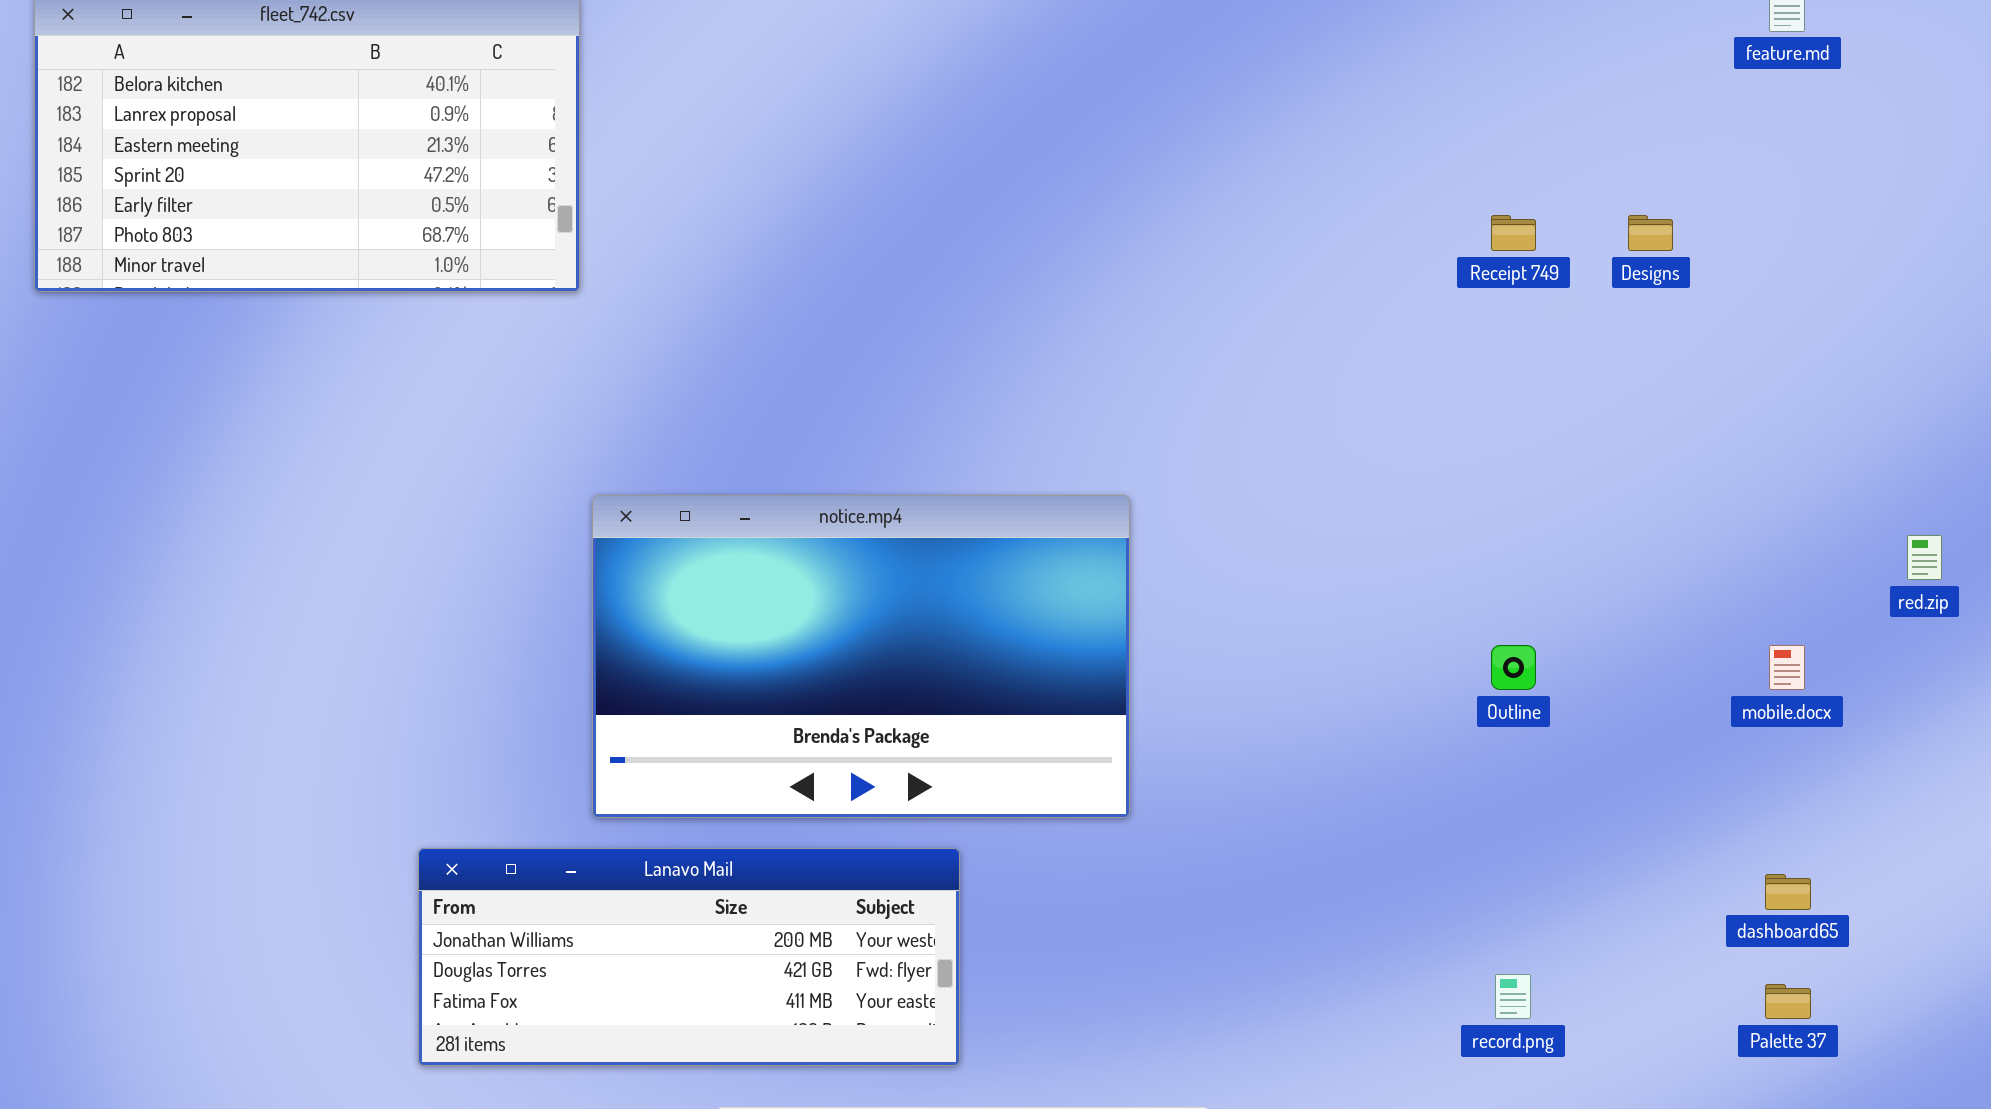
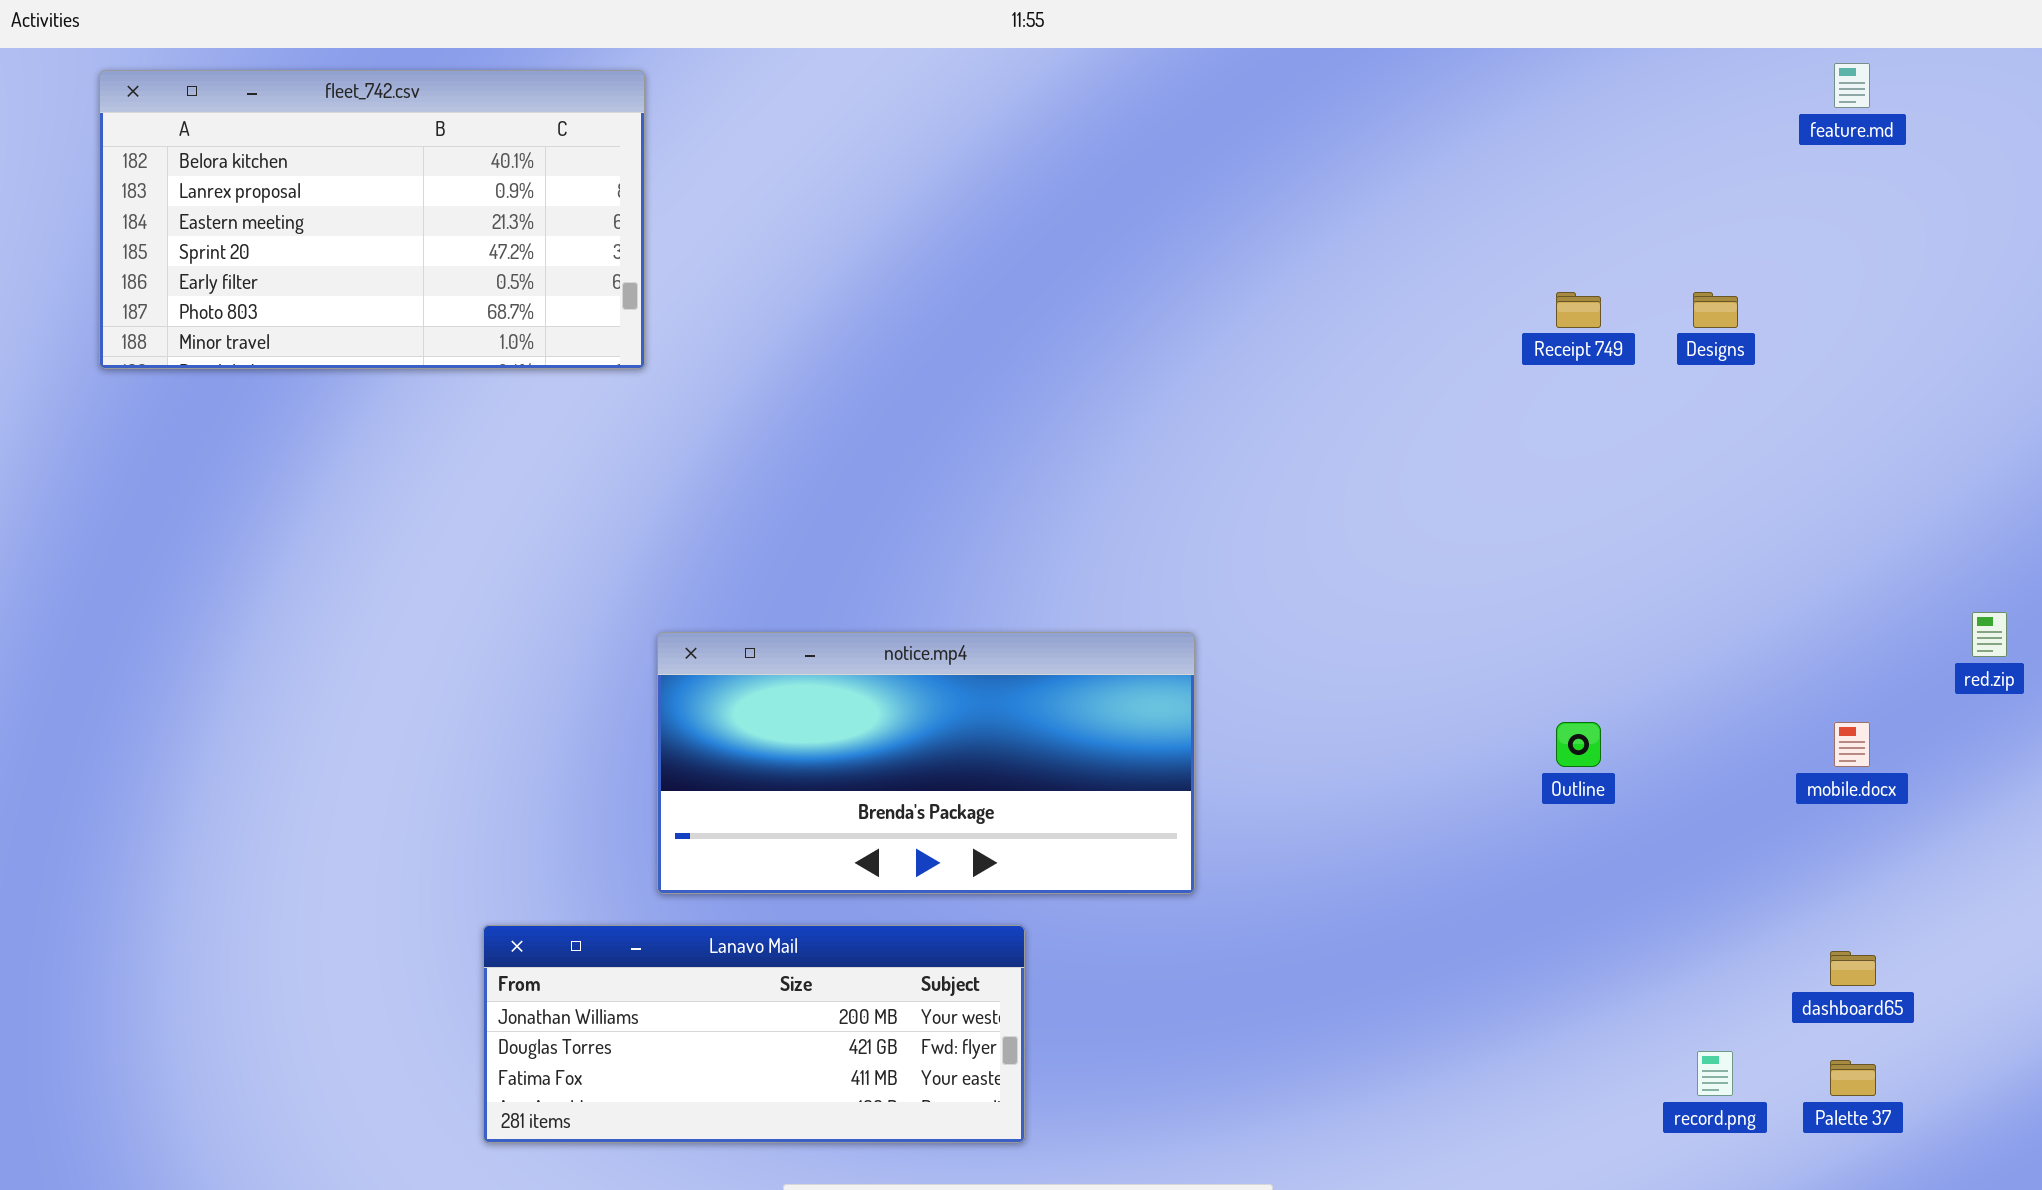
notice.mp4: [592,495,1130,818] -> [657,632,1195,894], resized
record.png: [1495,974,1531,1019] -> [1697,1051,1733,1096], moved

